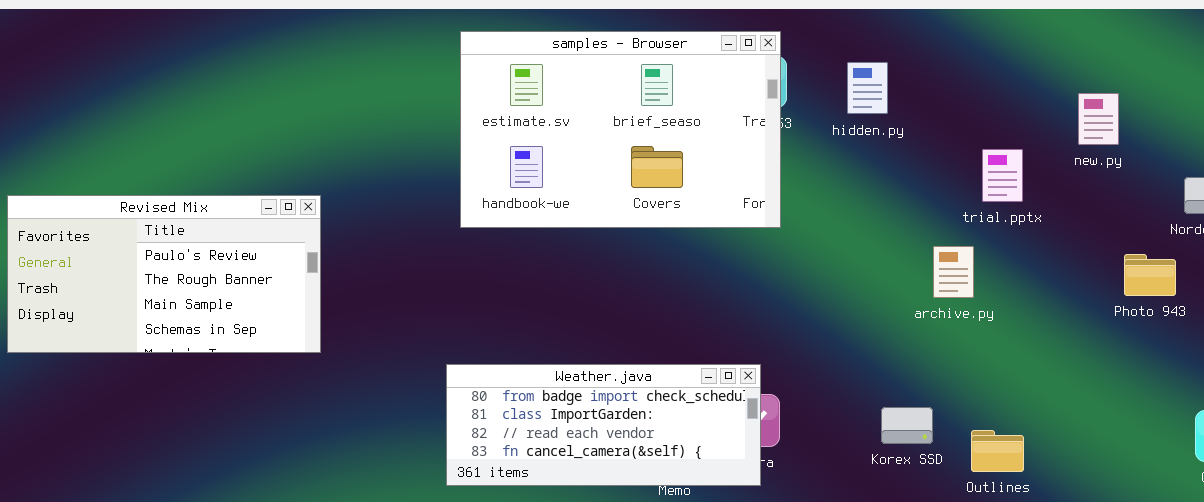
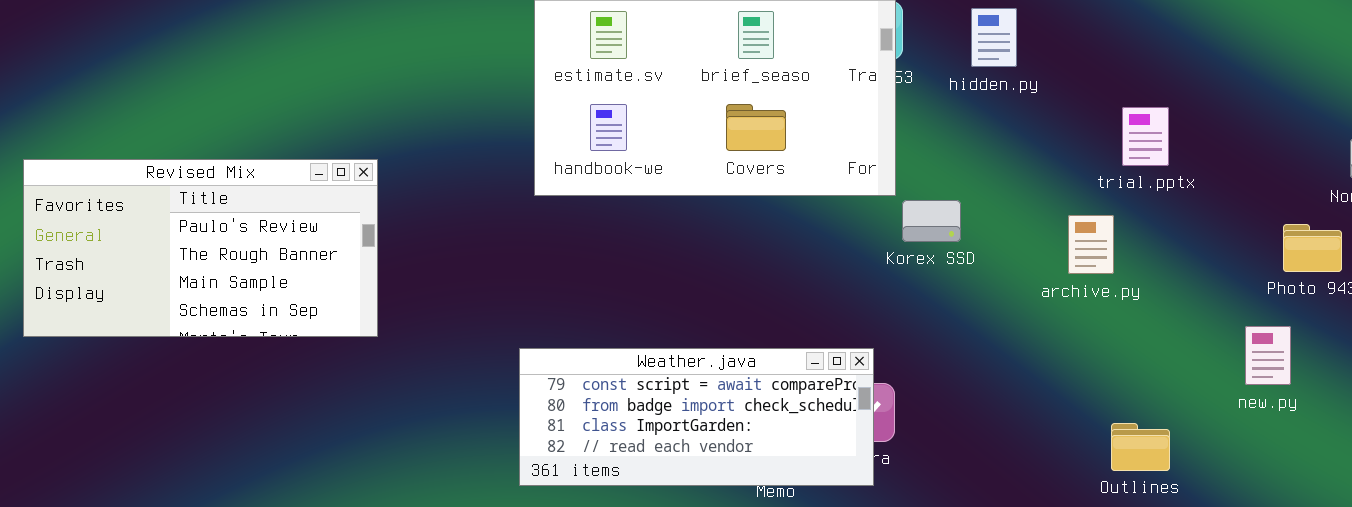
new.py: [1078,93,1119,145] -> [1245,326,1291,385], moved
Weather.java: [446,364,761,486] -> [519,348,874,486], scrolled up 1 row
Korex SSD: [881,407,933,444] -> [902,200,961,242], moved

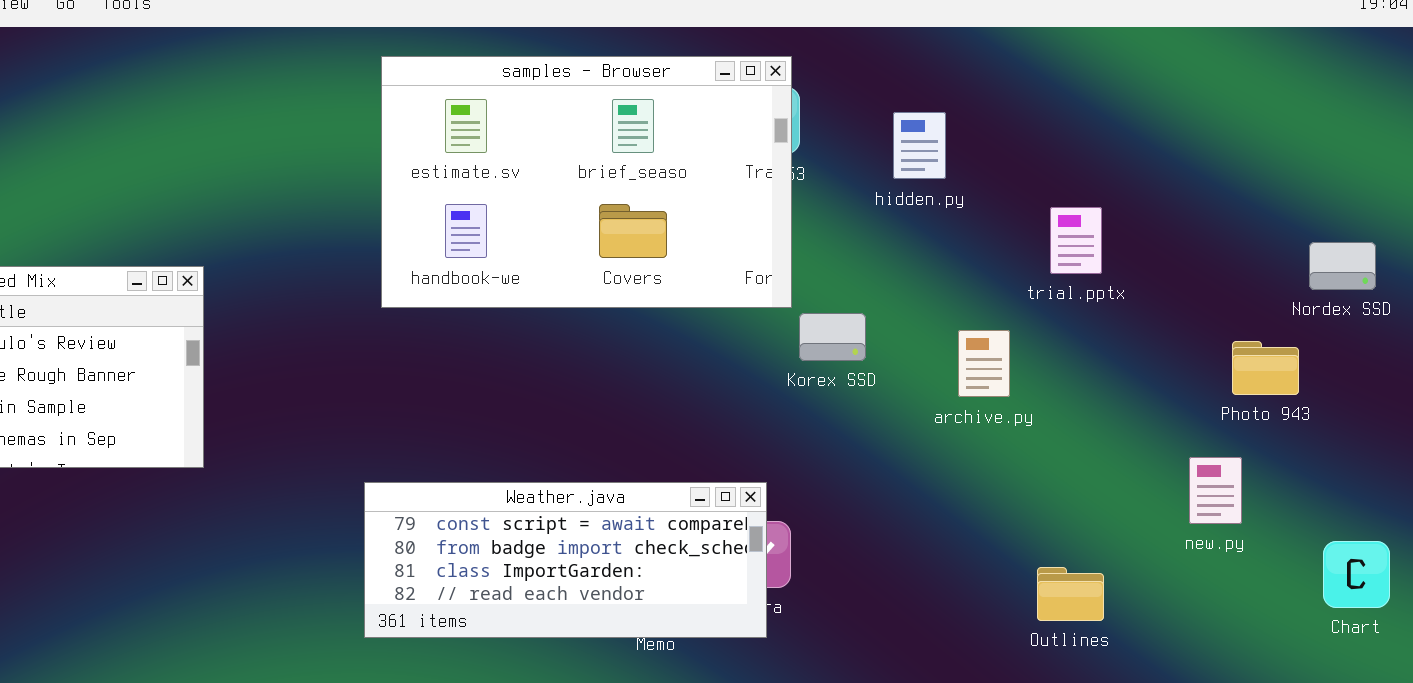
hidden.py: [971,8,1017,67] -> [893,112,946,179], moved
archive.py: [1068,215,1114,274] -> [958,330,1010,397], moved

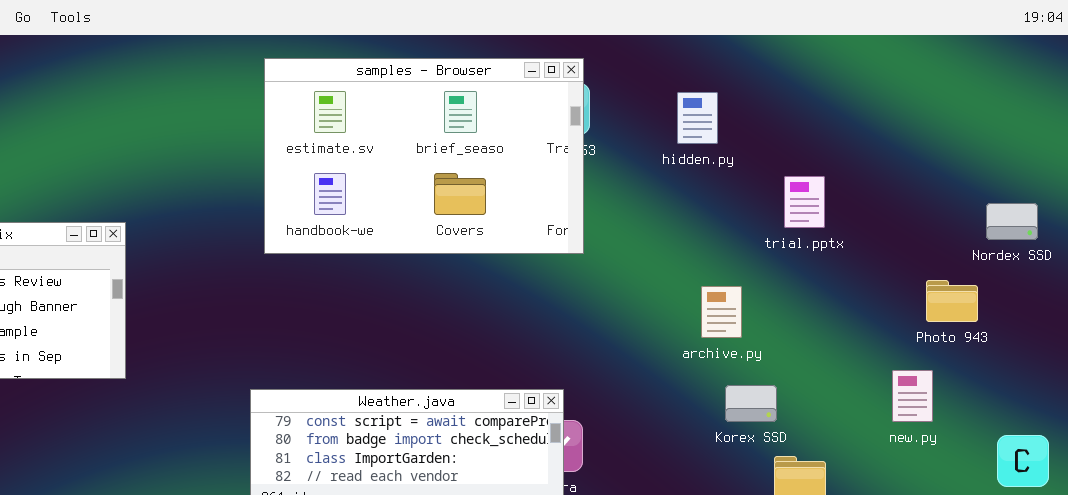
hidden.py: [893,112,946,179] -> [677,92,718,144], moved
Korex SSD: [799,313,866,361] -> [725,385,777,422], moved
archive.py: [958,330,1010,397] -> [701,286,742,338], moved

